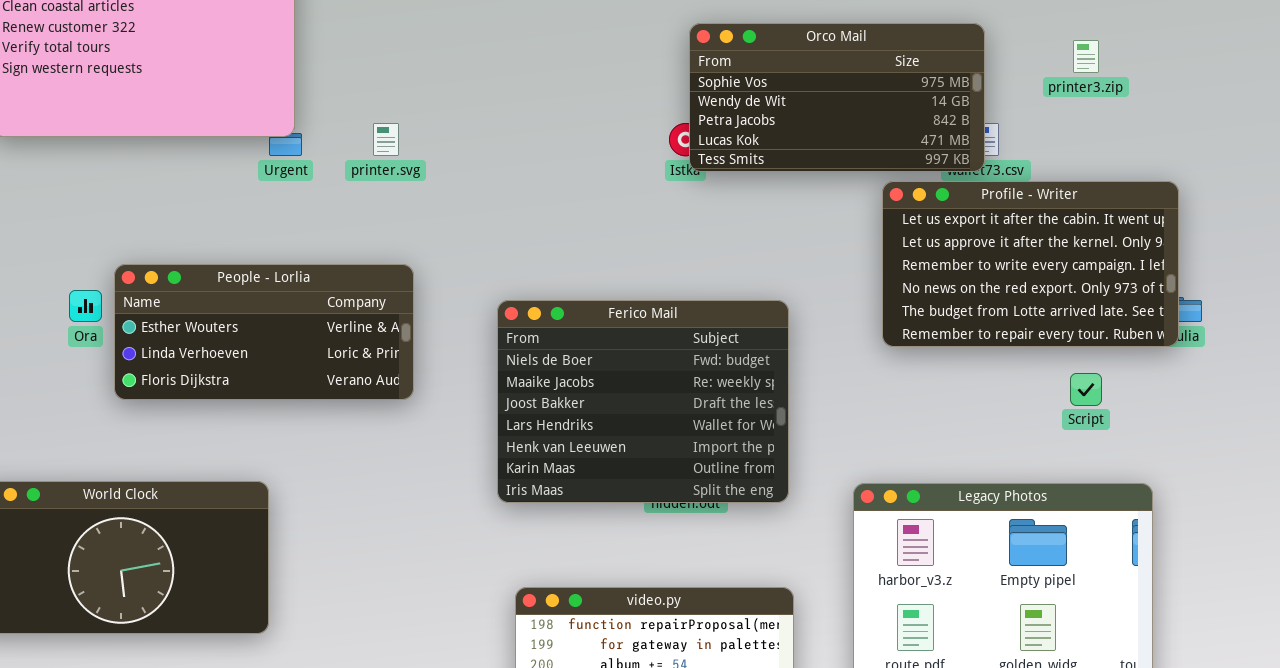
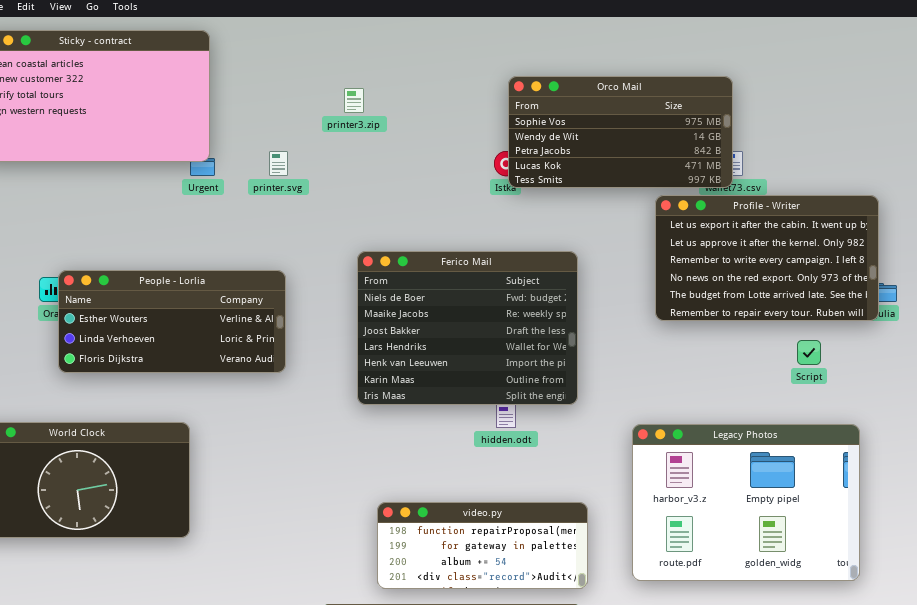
printer3.zip: [1073,40,1099,73] -> [344,88,364,113], moved
People - Lorlia: [114,264,414,400] -> [58,270,286,373], moved
Ferico Mail: [497,300,789,503] -> [357,251,578,405], moved

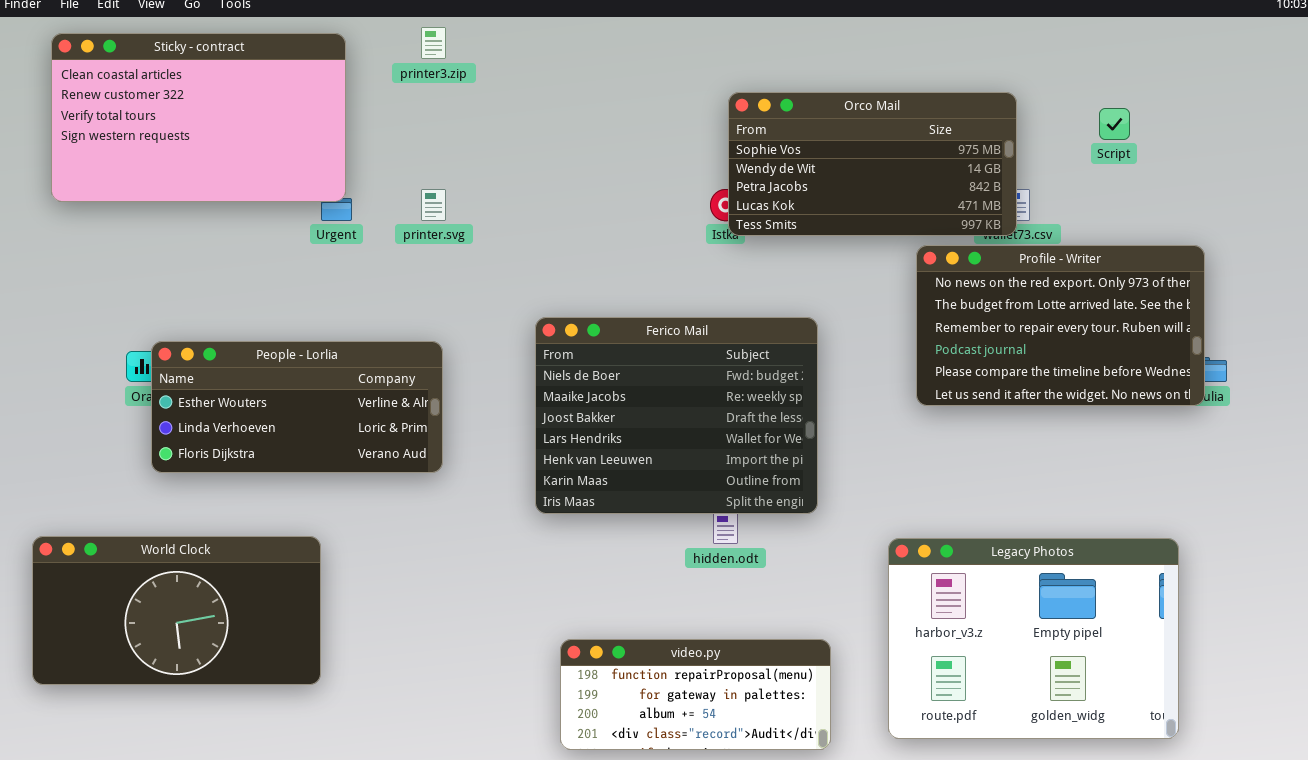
printer3.zip: [344,88,364,113] -> [421,27,446,59], moved
Profile - Writer: [655,195,879,321] -> [916,245,1205,406], scrolled down 3 rows
Script: [797,340,821,365] -> [1099,108,1130,140], moved

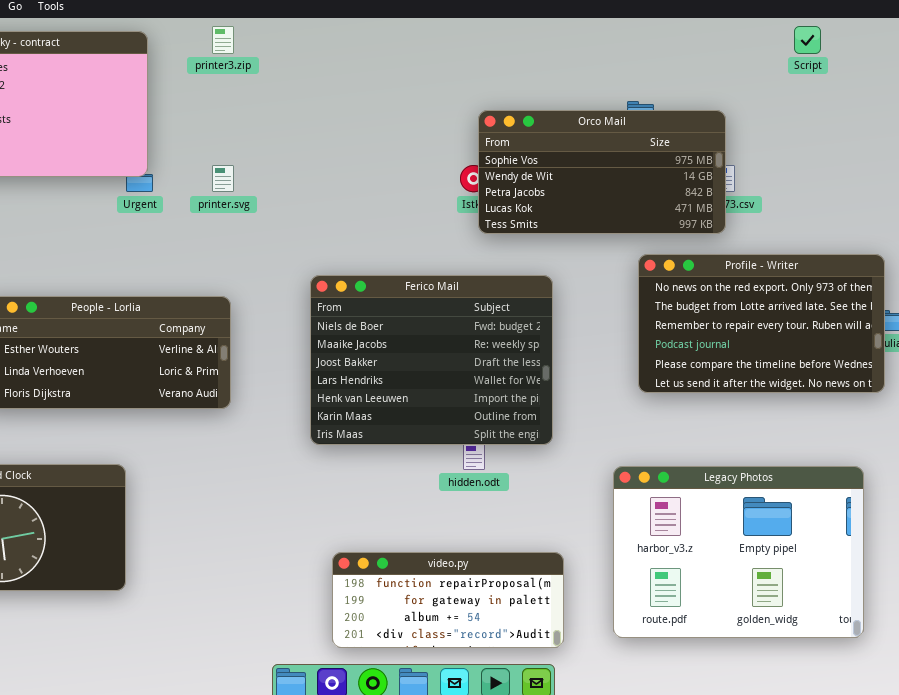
Orco Mail: [728,92,1017,236] -> [478,110,726,234], moved
Script: [1099,108,1130,140] -> [794,26,821,54], moved
Profile - Writer: [916,245,1205,406] -> [638,254,885,393], moved

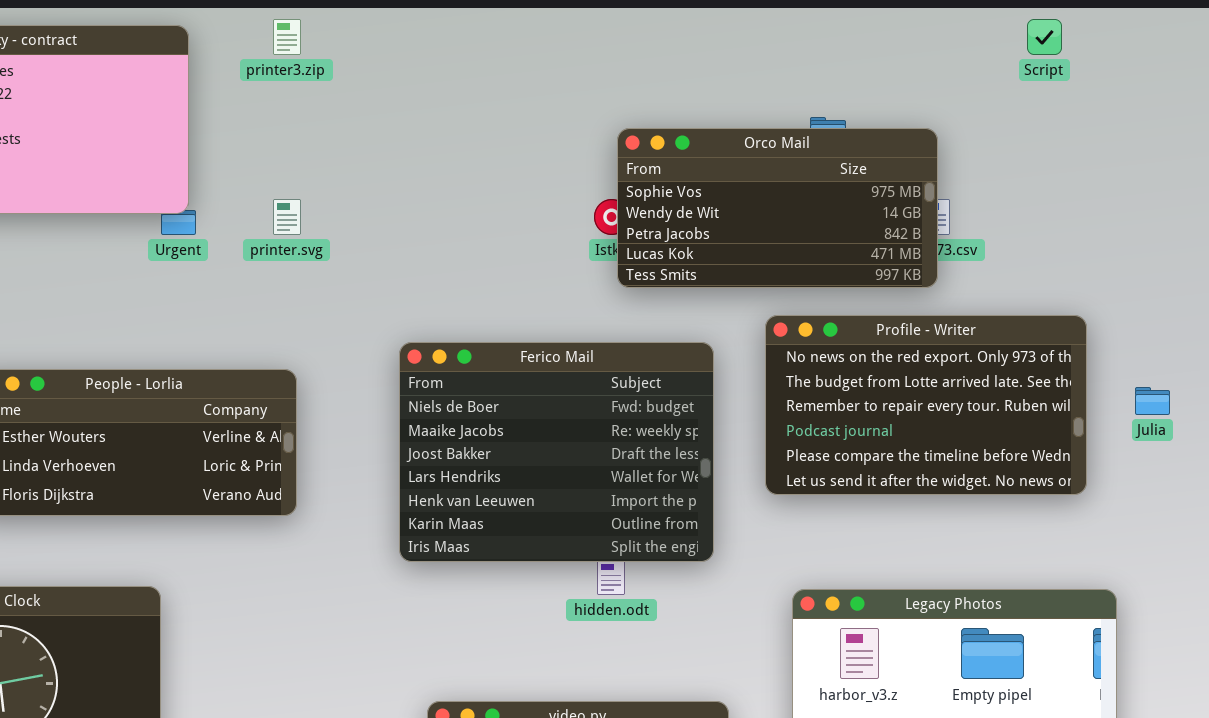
Profile - Writer: [638,254,885,393] -> [765,315,1087,495], moved

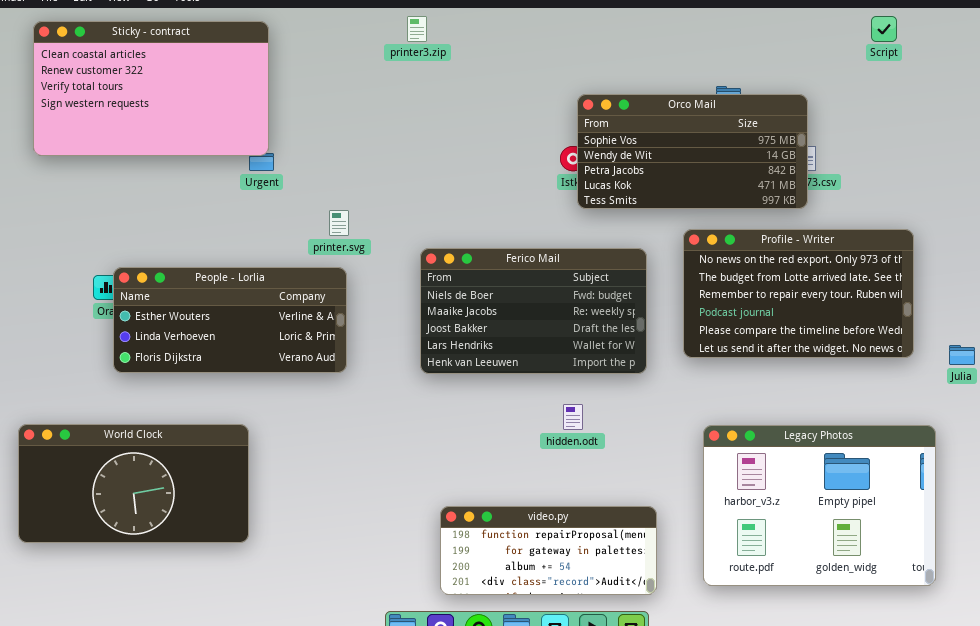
printer3.zip: [273,19,301,55] -> [407,16,427,42], moved
printer.svg: [273,199,301,235] -> [329,210,349,236], moved
Ferico Mail: [399,342,714,562] -> [420,248,647,374], resized
Julia: [1135,387,1170,415] -> [949,345,975,365], moved

